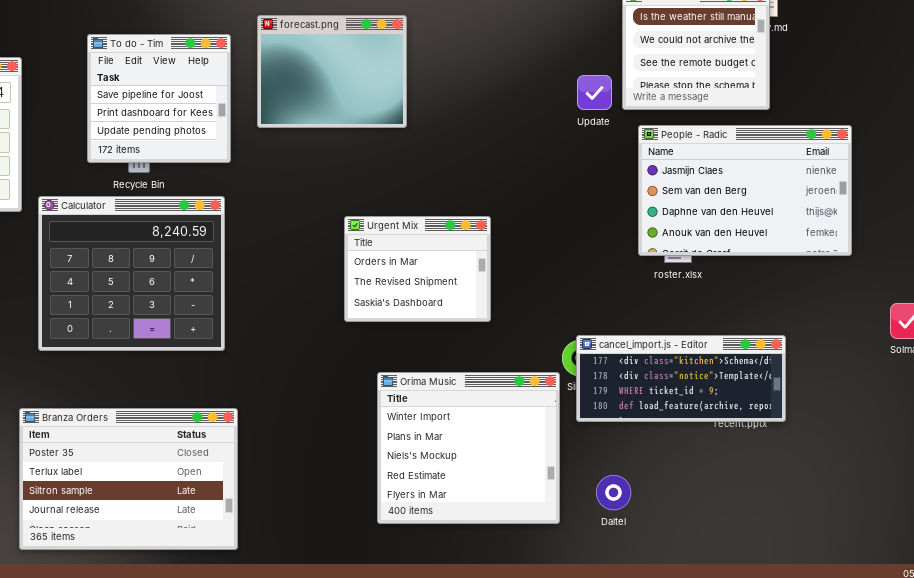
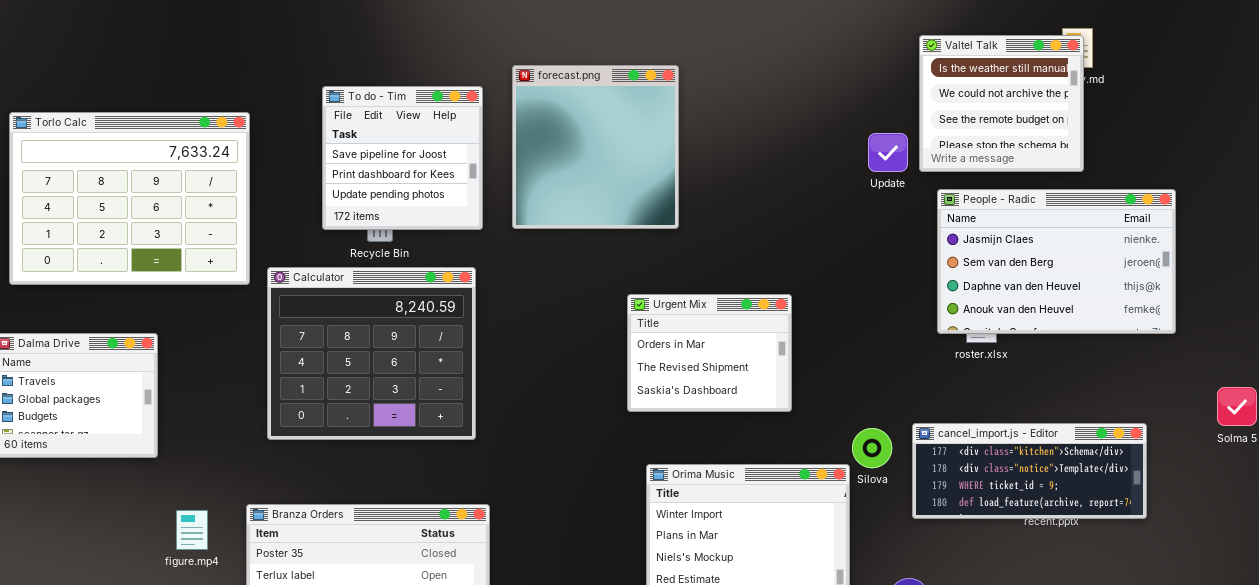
forecast.png: [257,15,407,128] -> [512,65,679,229], resized
Urgent Mix: [344,216,491,322] -> [627,294,792,412], moved
cancel_import.js - Editor: [576,335,786,422] -> [912,423,1147,519], moved

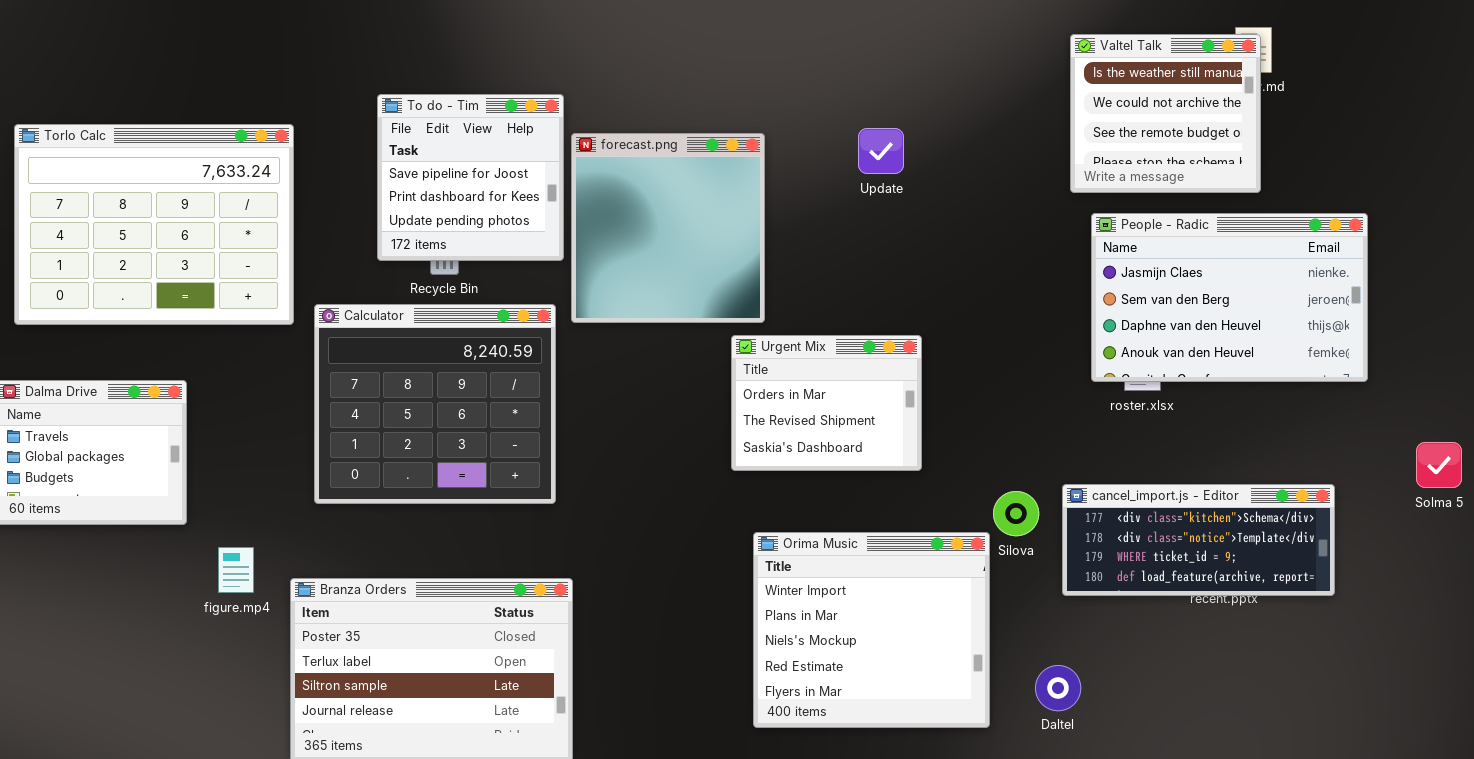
forecast.png: [512,65,679,229] -> [571,133,765,323], moved
Update: [868,133,908,172] -> [858,128,904,174], moved
figure.mp4: [176,510,208,550] -> [218,547,254,593], moved

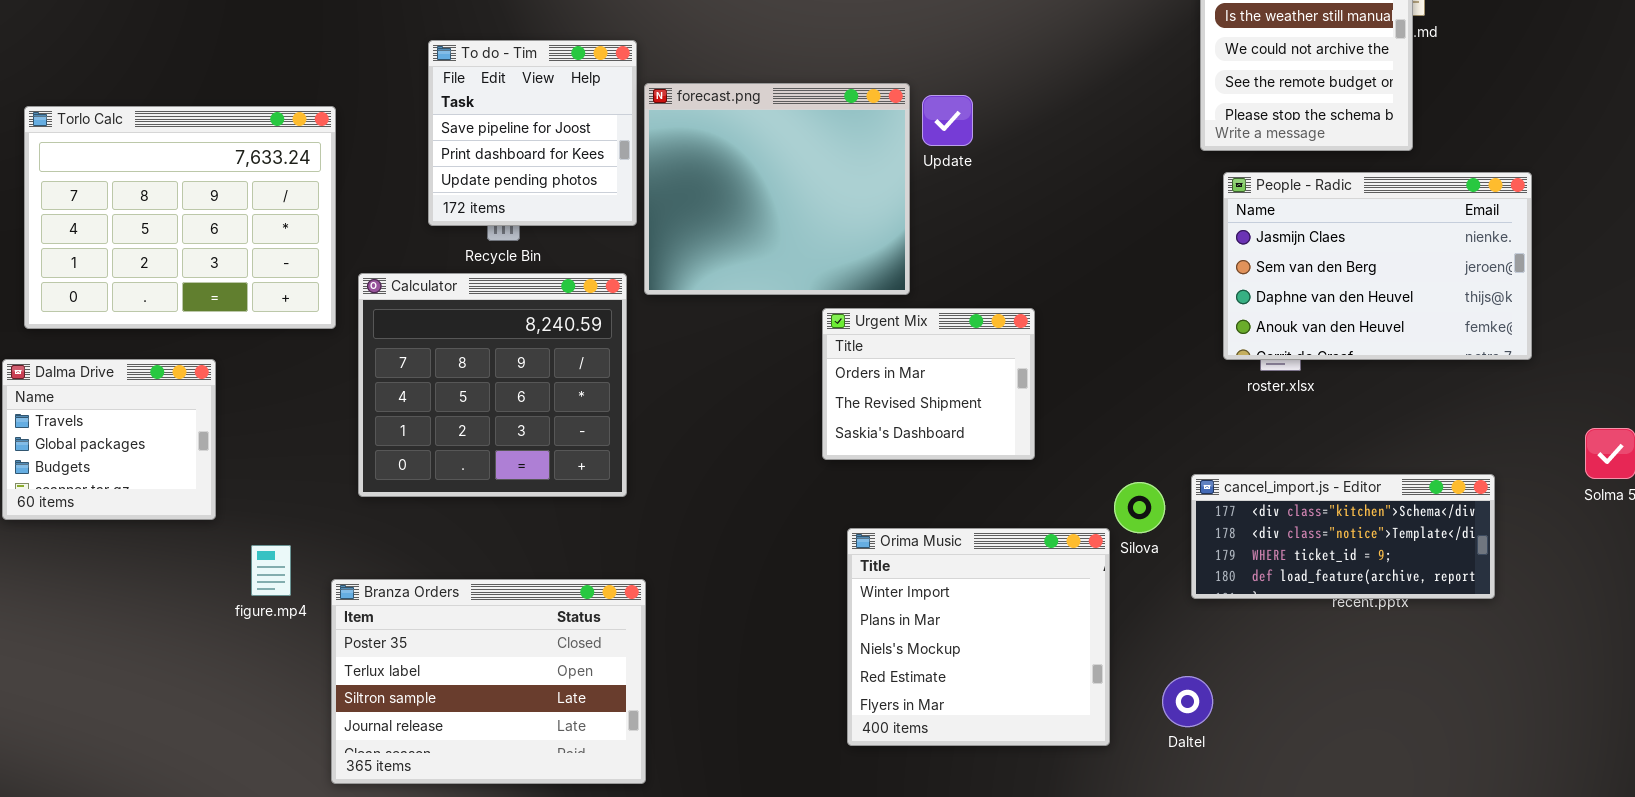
Torlo Calc: [14,124,294,325] -> [24,106,336,329], moved
Update: [858,128,904,174] -> [922,95,973,146], moved
forecast.png: [571,133,765,323] -> [644,83,910,295], resized

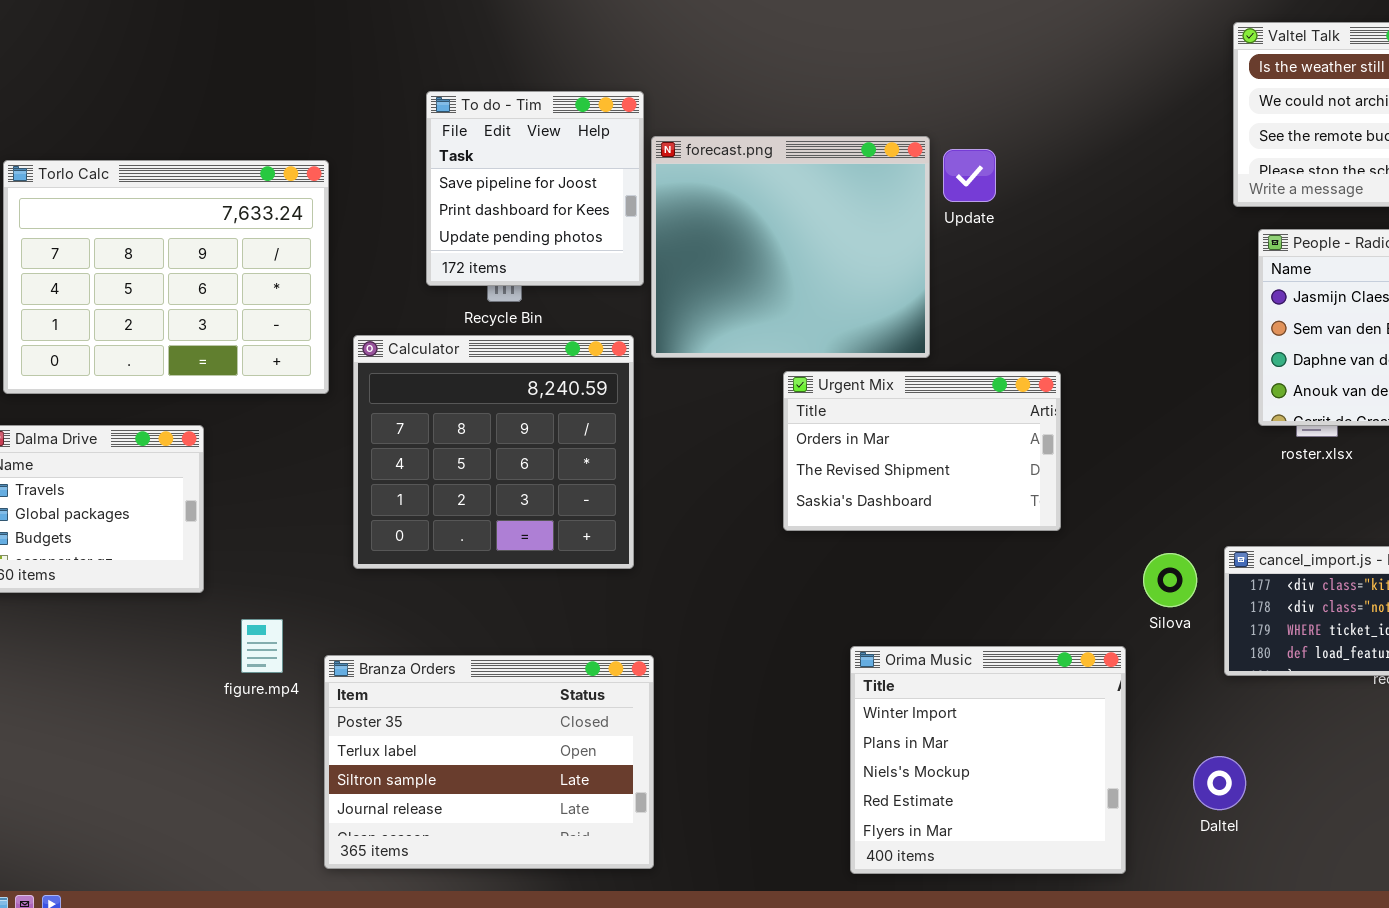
Urgent Mix: [822,308,1035,460] -> [783,371,1061,531], resized
Orima Music: [847,528,1110,746] -> [850,646,1126,874], moved

